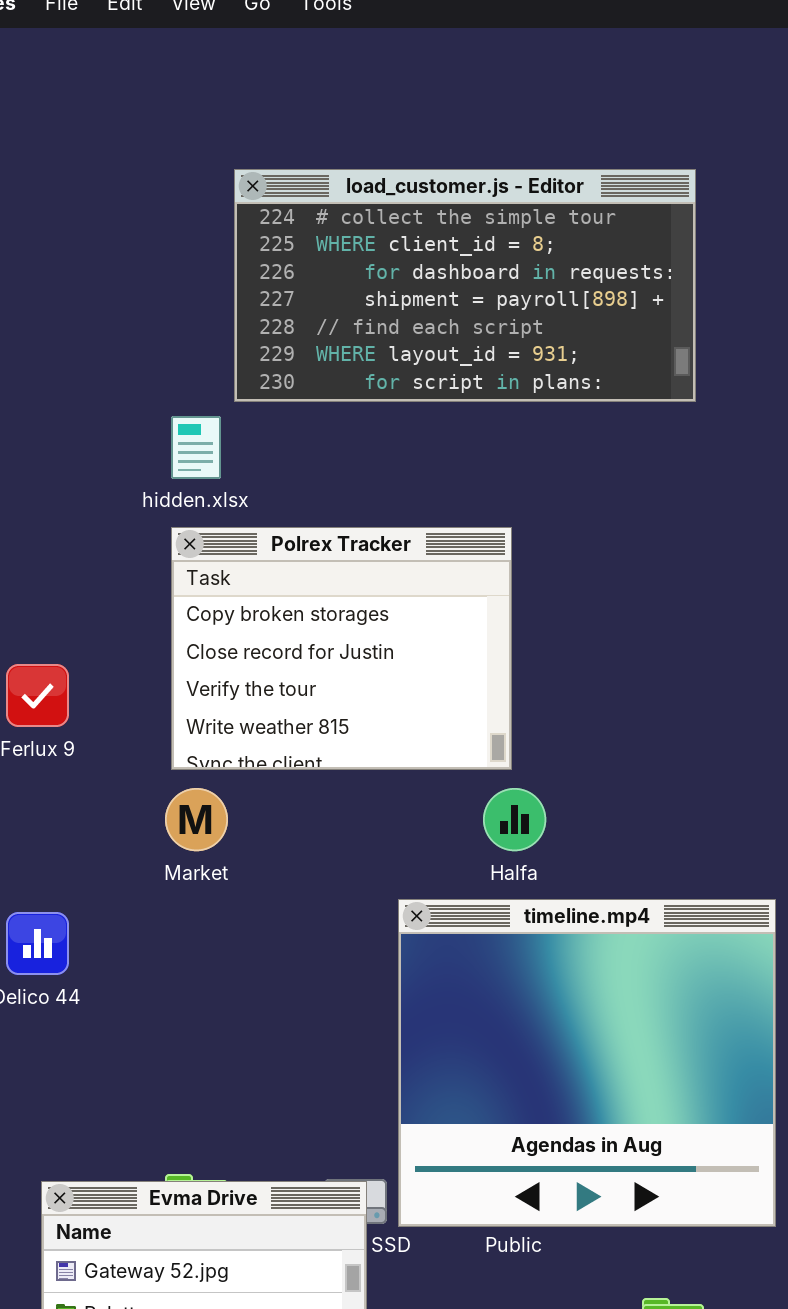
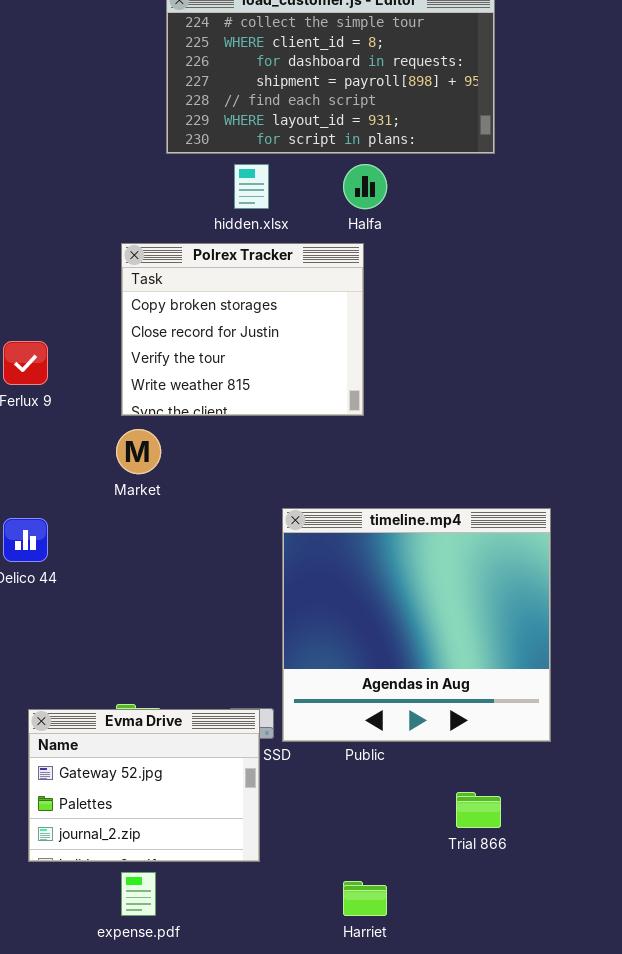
hidden.xlsx: [171,416,221,479] -> [234,164,269,209], moved
Halfa: [483,788,546,851] -> [343,164,387,209], moved

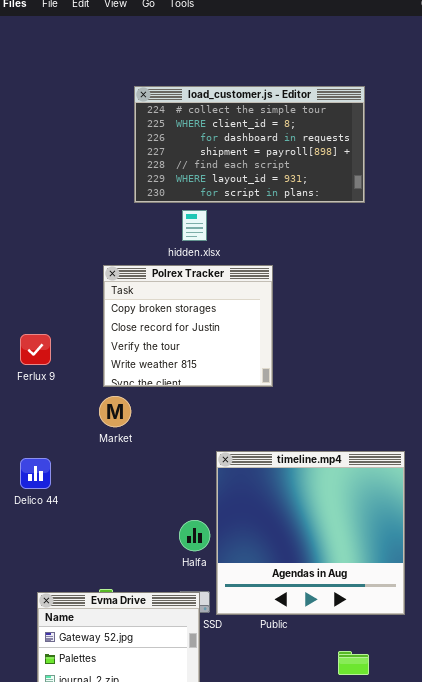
Halfa: [343,164,387,209] -> [179,520,210,551], moved

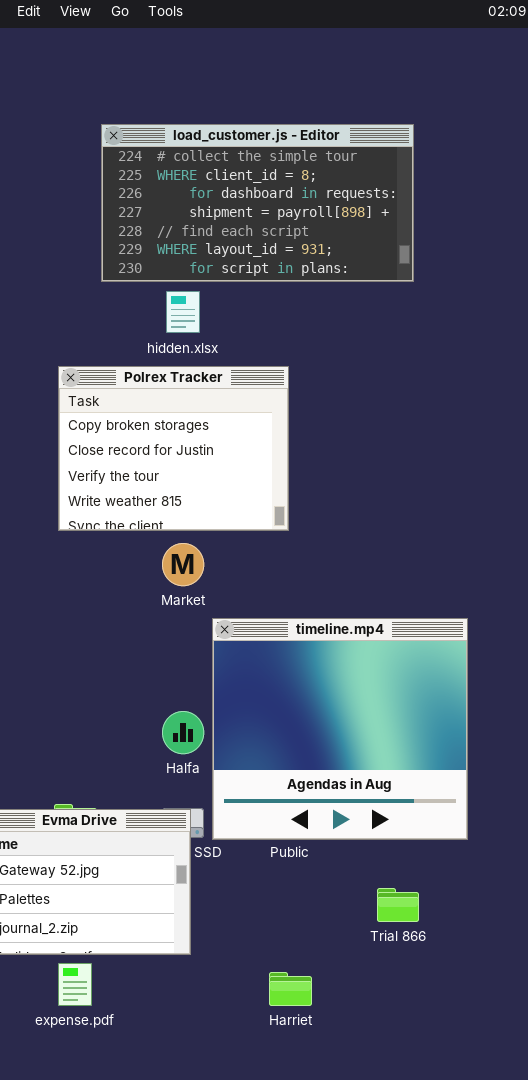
Market: [99,396,131,427] -> [162,543,204,586], moved

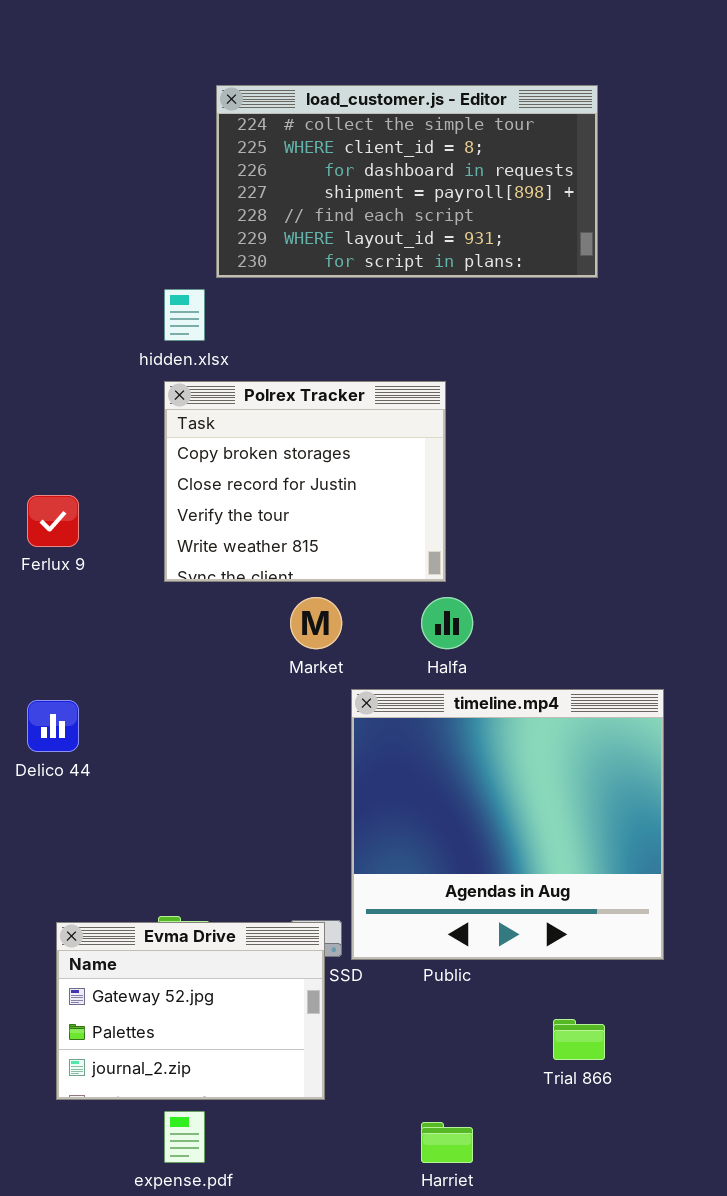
hidden.xlsx: [166,291,200,333] -> [164,289,205,341], moved
Halfa: [162,711,204,754] -> [421,597,473,649], moved

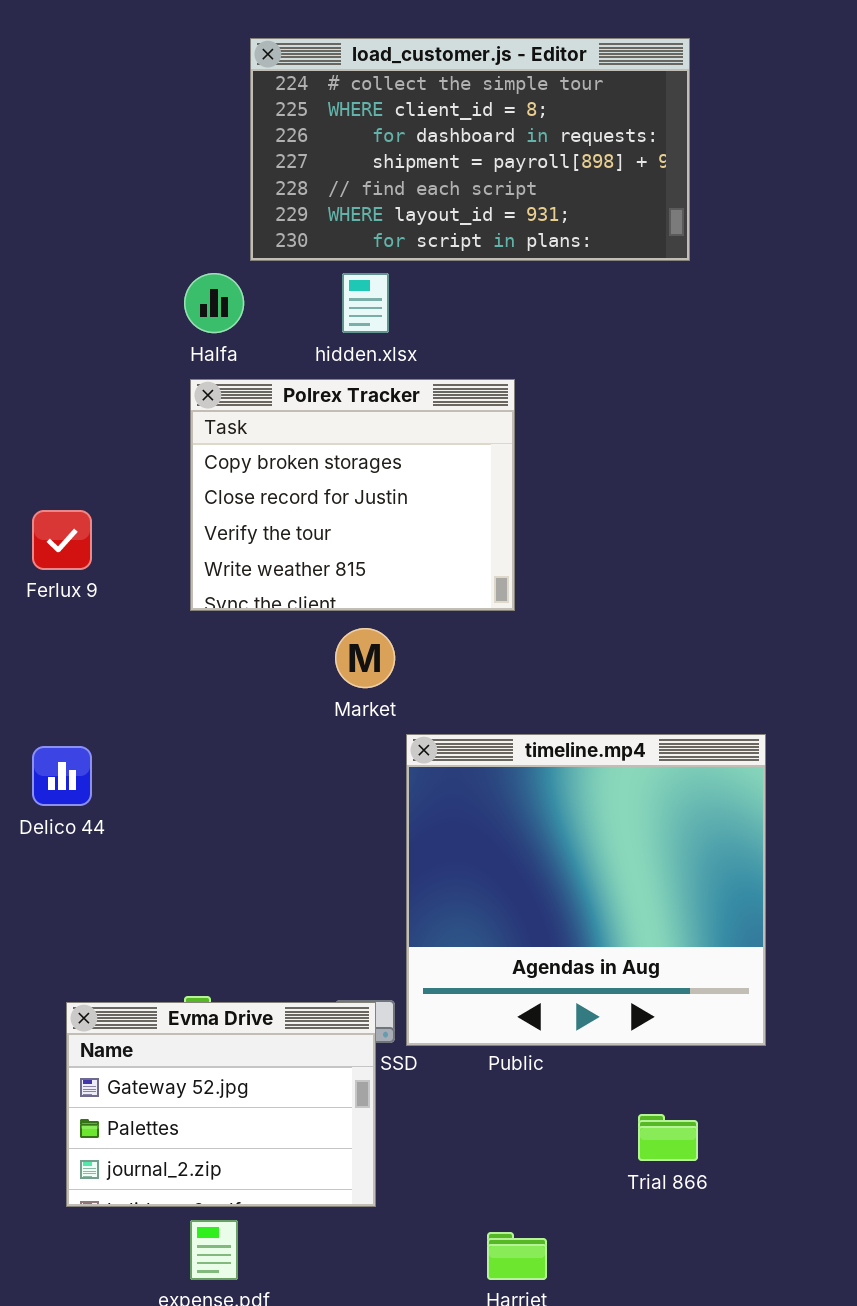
hidden.xlsx: [164,289,205,341] -> [342,273,389,333], moved
Halfa: [421,597,473,649] -> [184,273,244,333], moved

